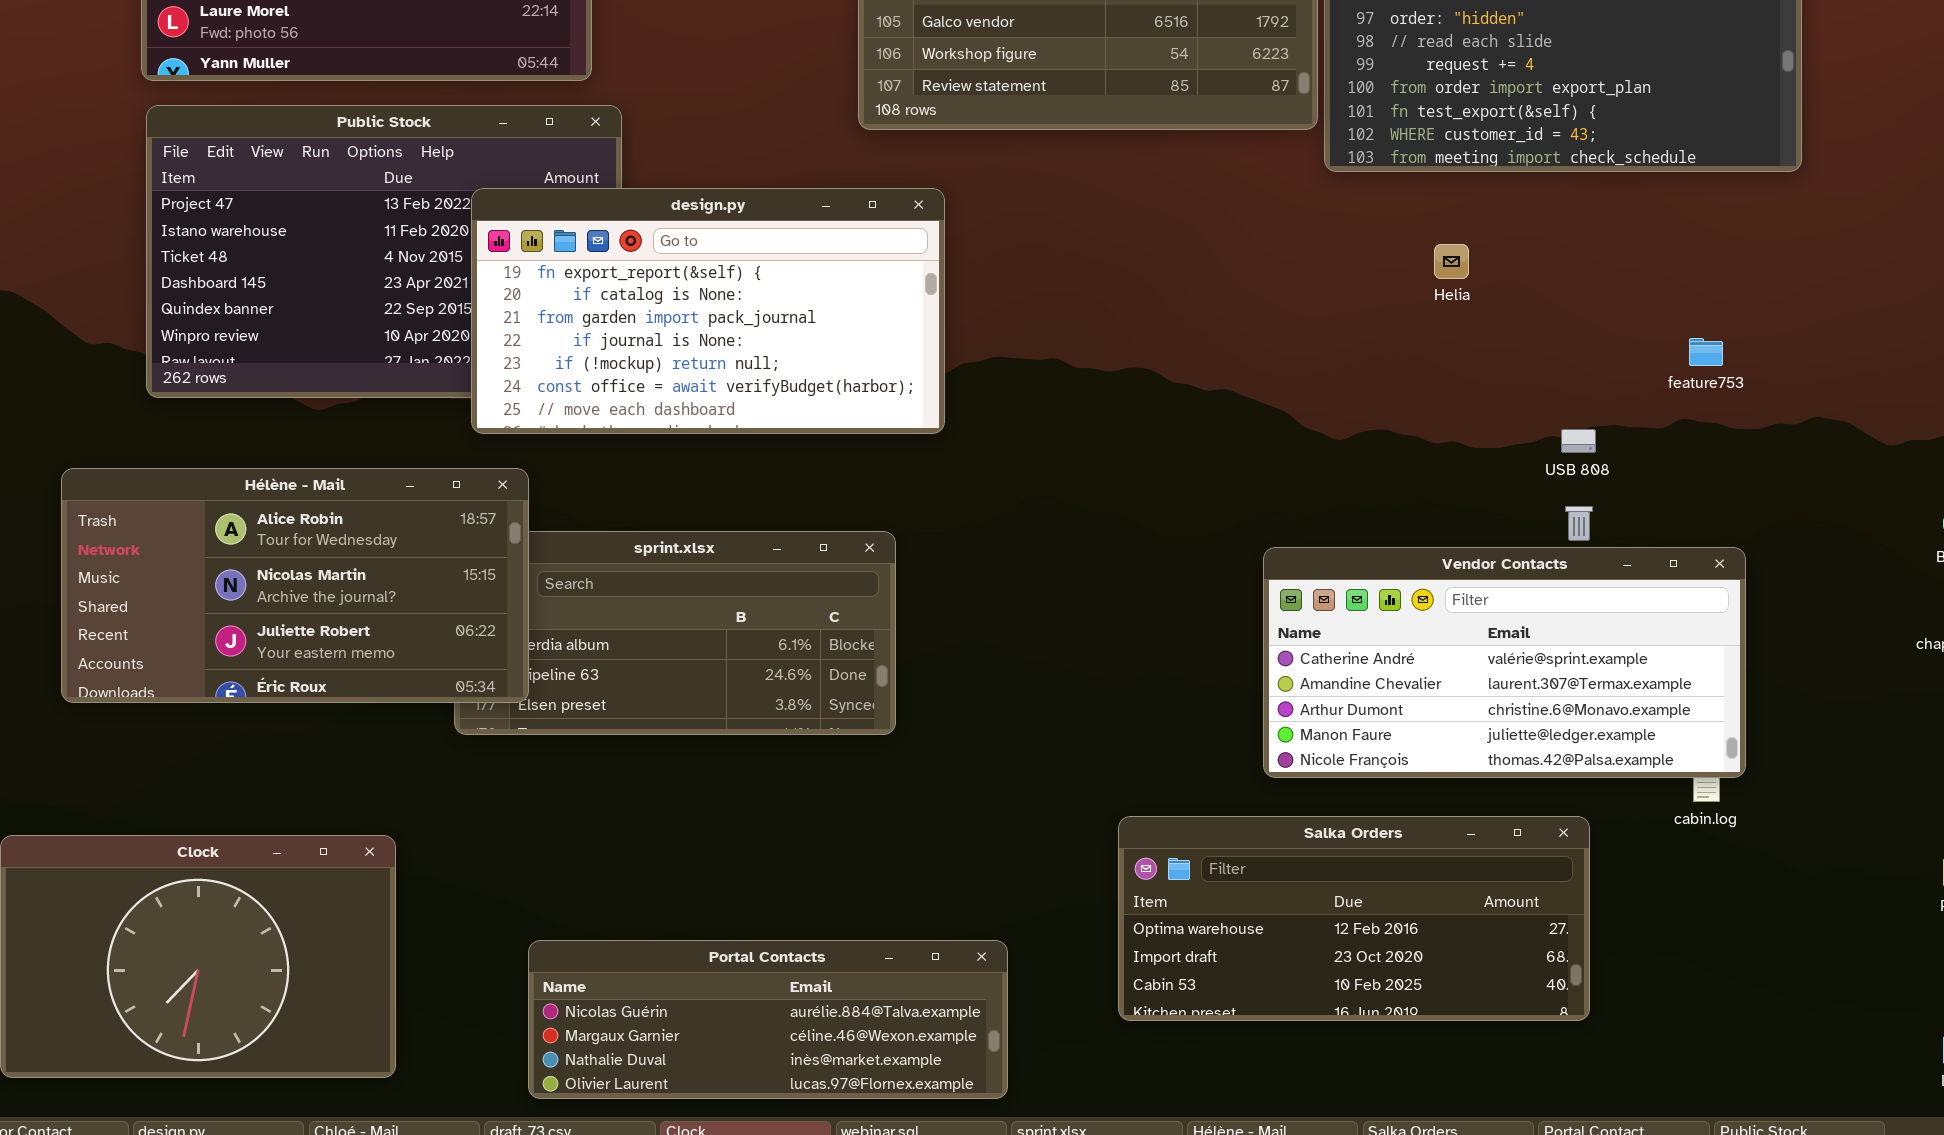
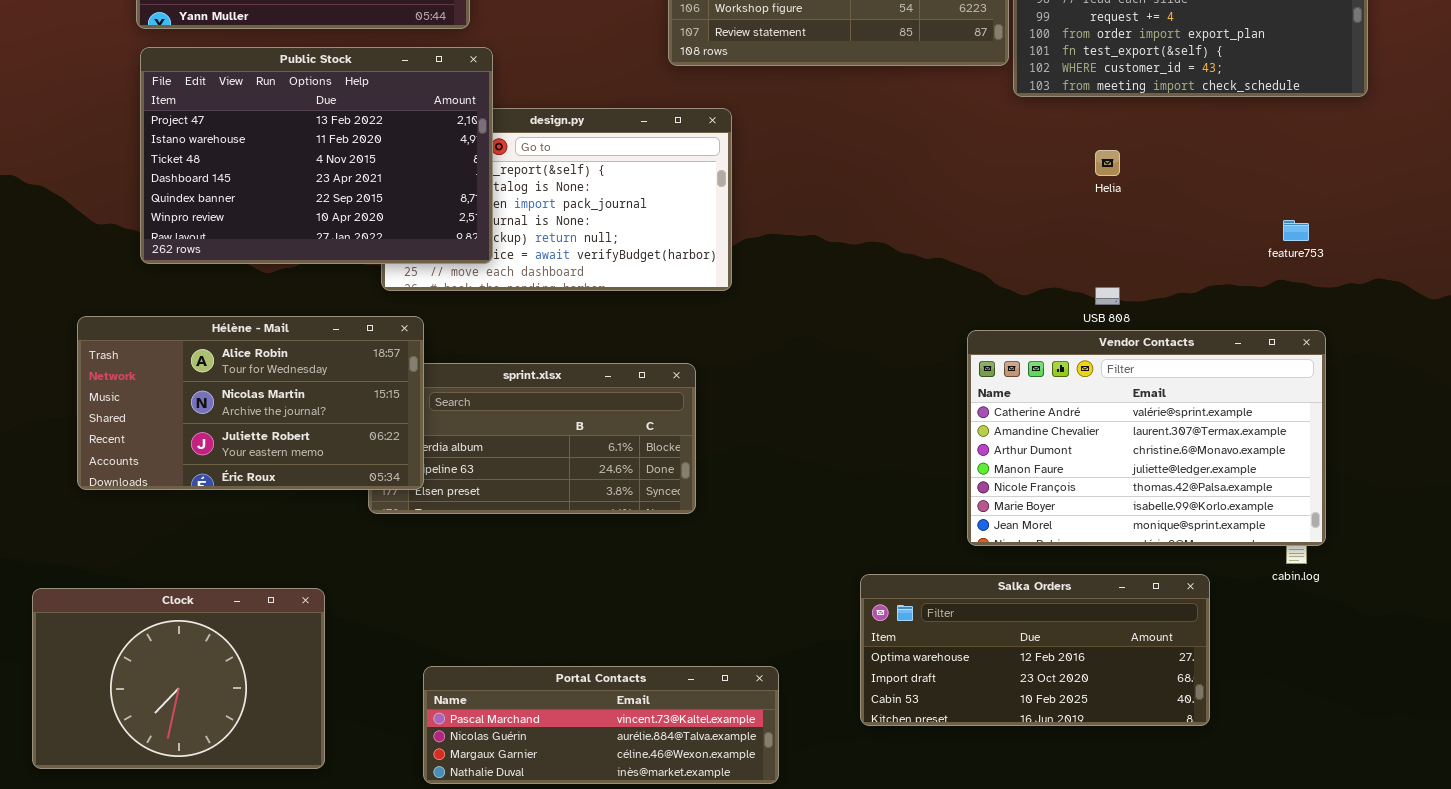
Public Stock: [146,105,622,398] -> [140,47,493,264], raised
USB 808: [1561,429,1596,453] -> [1095,287,1120,305], moved
Vendor Contacts: [1263,547,1746,778] -> [967,330,1326,546], resized
Portal Contacts: [528,940,1008,1099] -> [423,666,779,784], scrolled up 1 row

